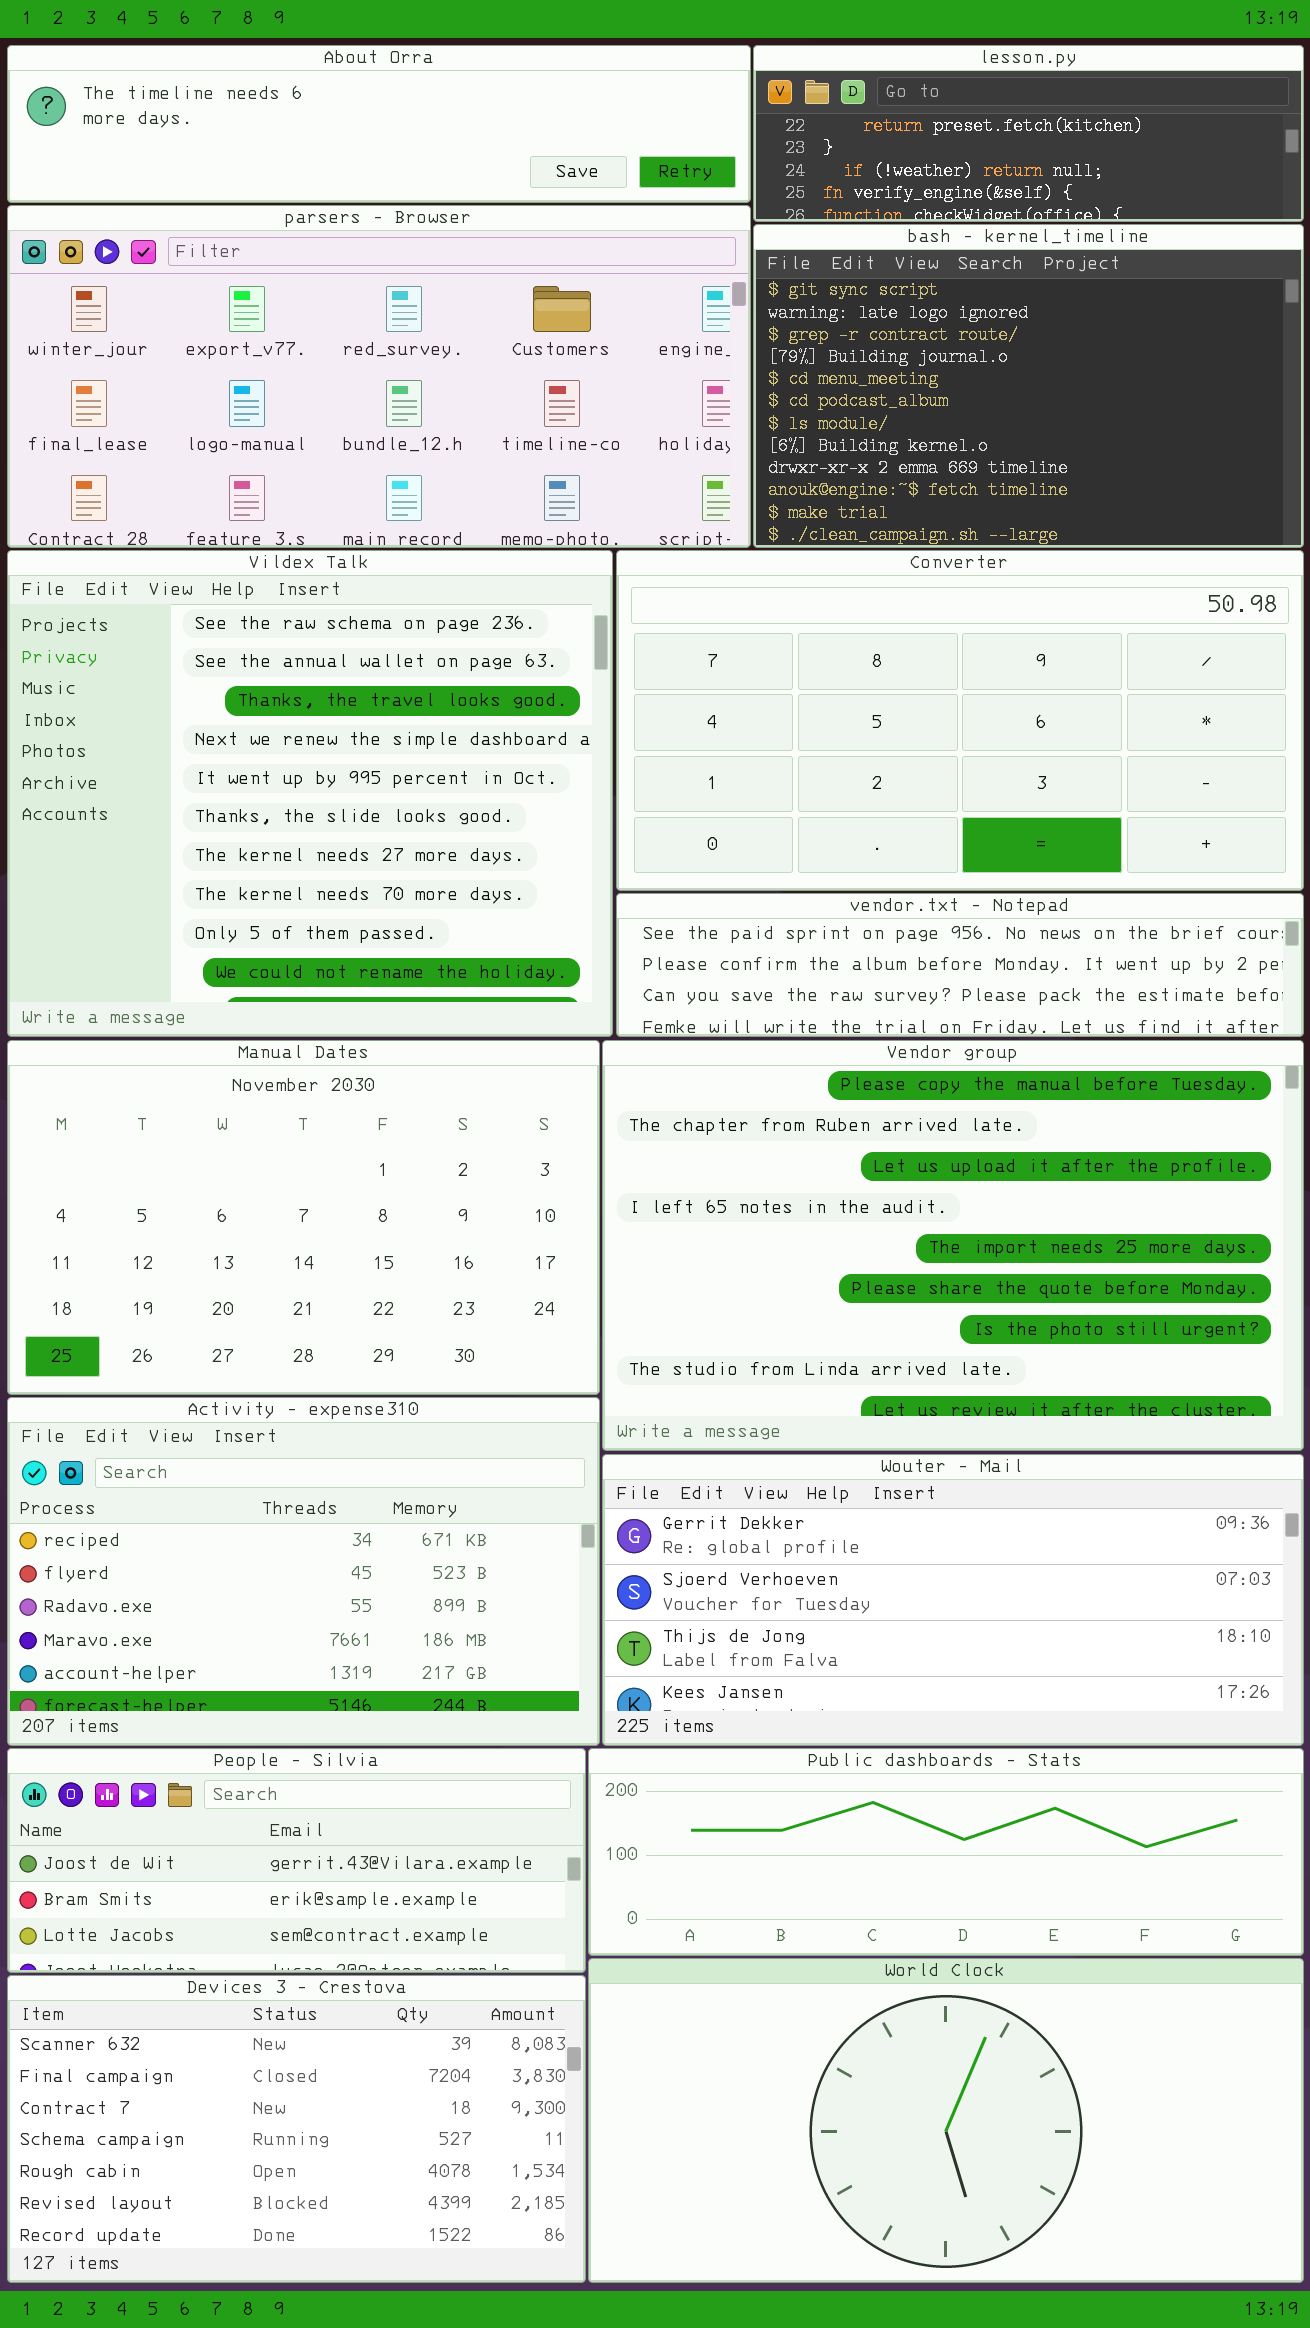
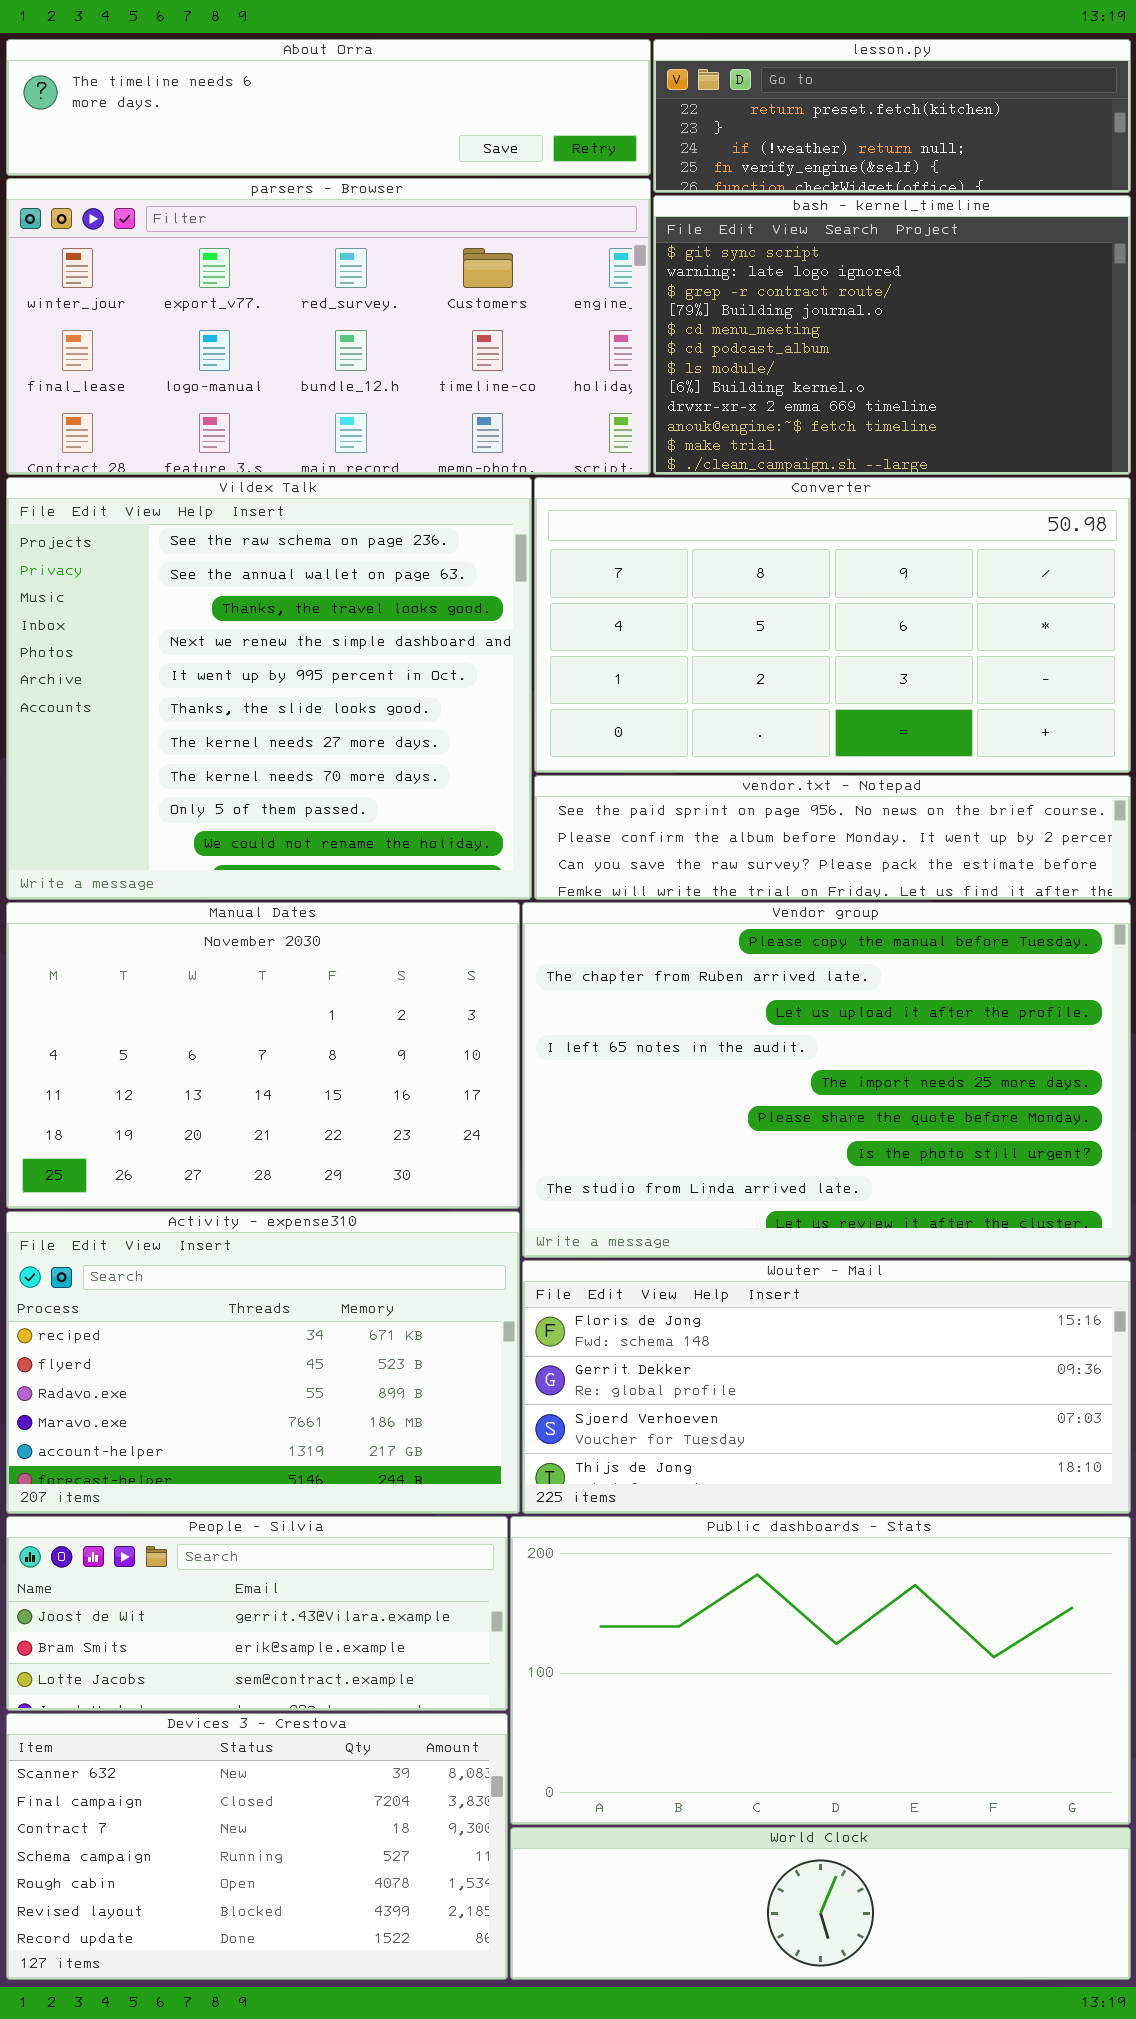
Wouter - Mail: [602,1454,1304,1746] -> [522,1260,1131,1514], scrolled up 1 row
Public dashboards - Stats: [588,1748,1304,1956] -> [510,1516,1131,1825], resized
World Clock: [588,1958,1304,2283] -> [510,1827,1131,1980], resized

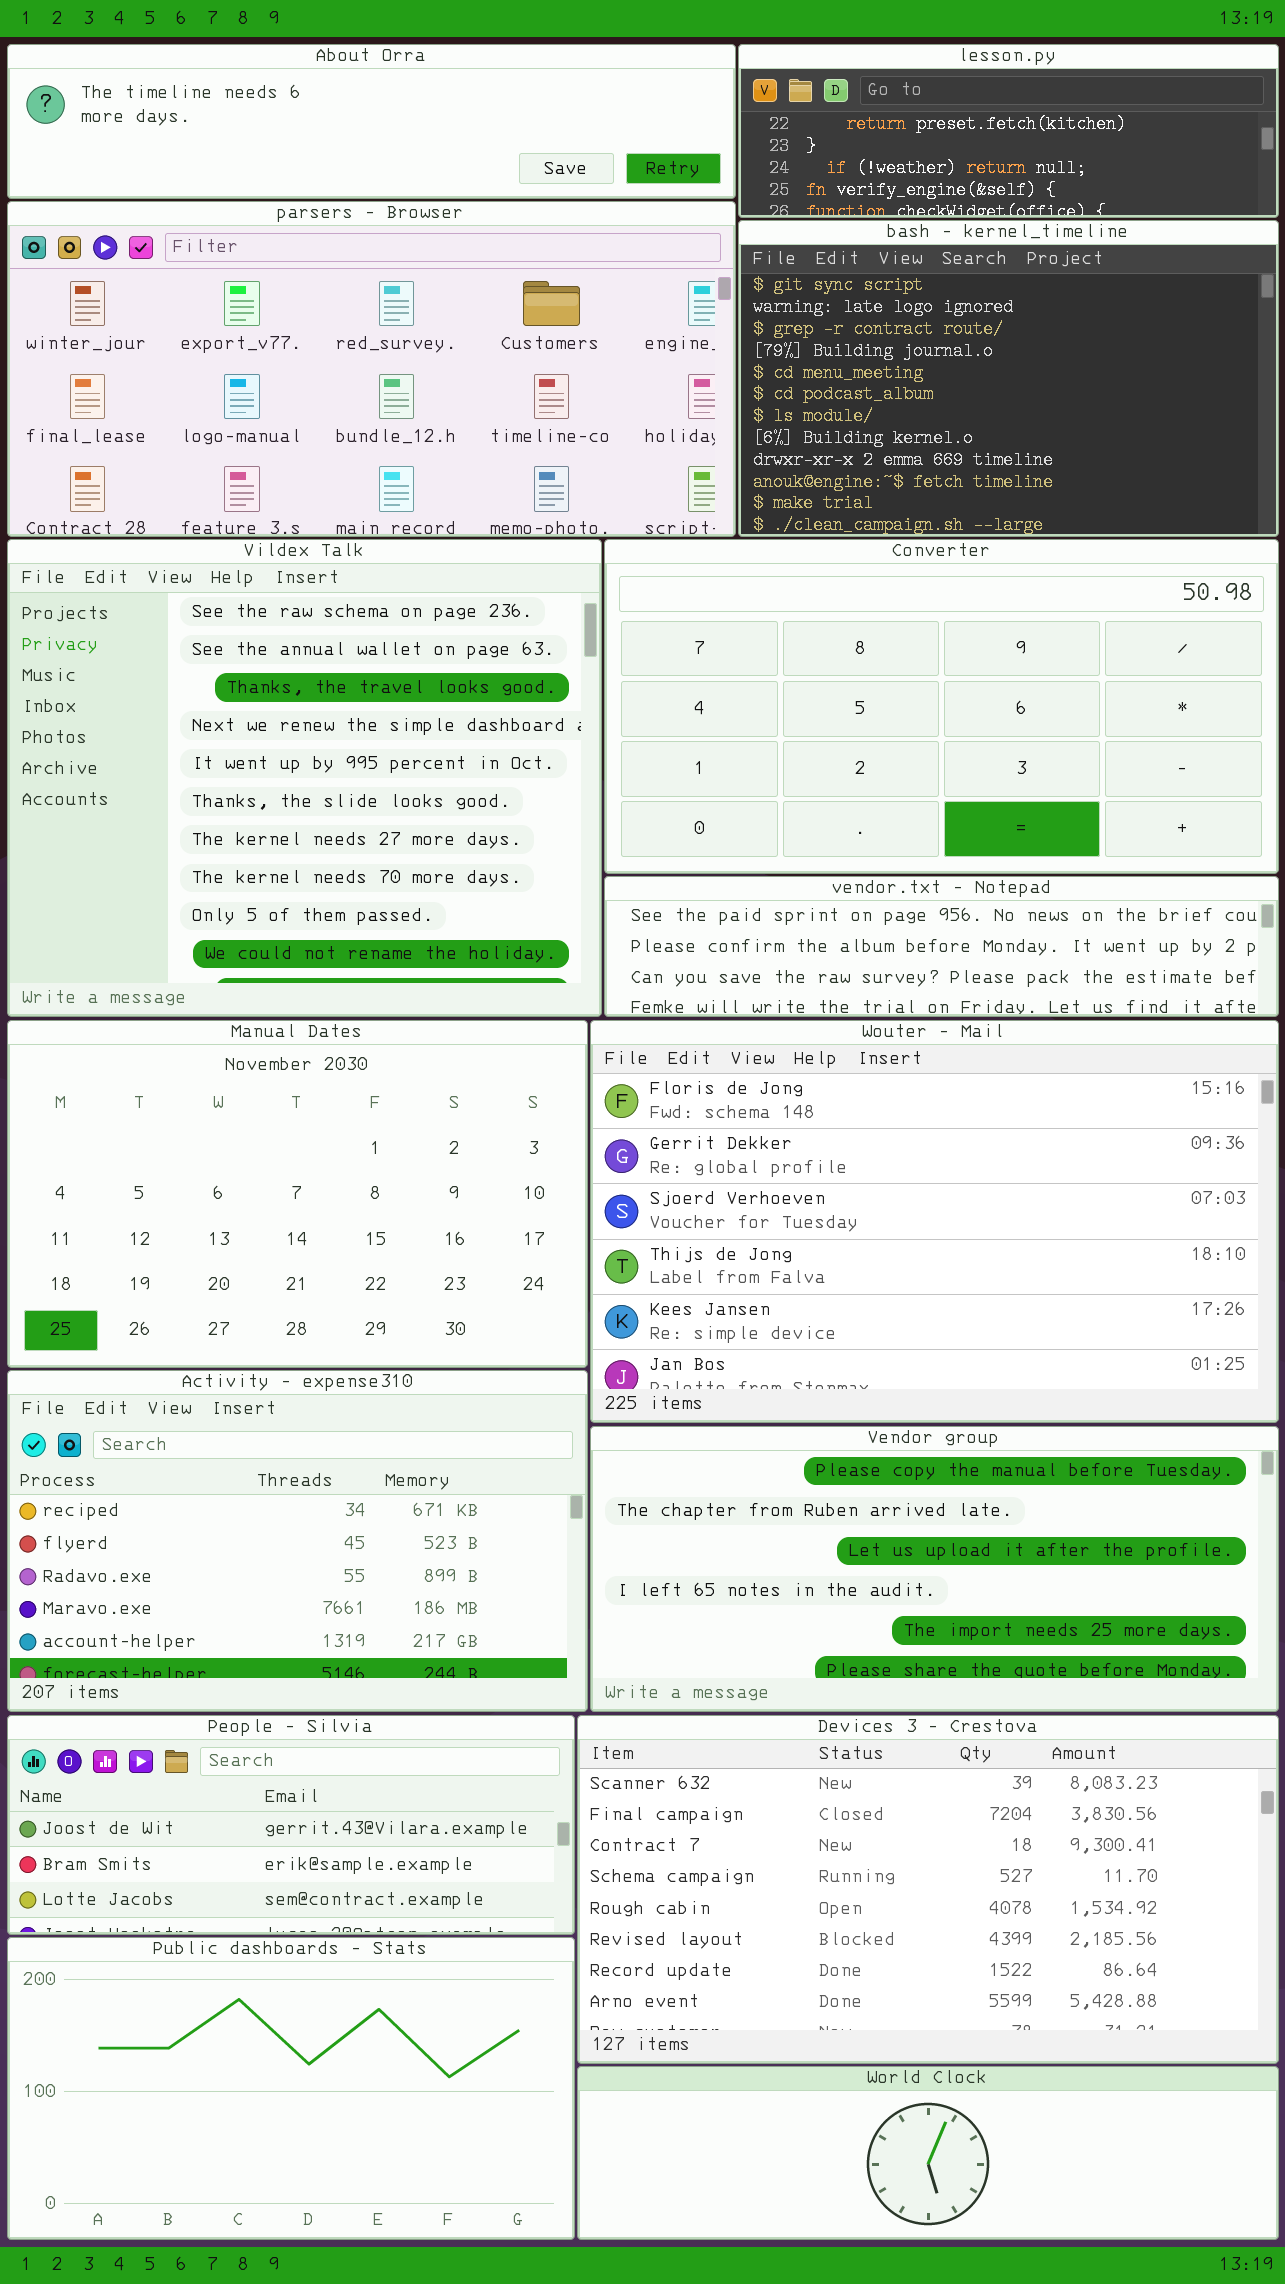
Vendor group: [522,902,1131,1258] -> [590,1426,1279,1712], moved, resized
Wouter - Mail: [522,1260,1131,1514] -> [590,1020,1279,1423], moved, resized
Public dashboards - Stats: [510,1516,1131,1825] -> [7,1937,575,2240], moved, resized
Devices 3 - Crestova: [6,1713,508,1980] -> [577,1715,1279,2064], moved, resized

